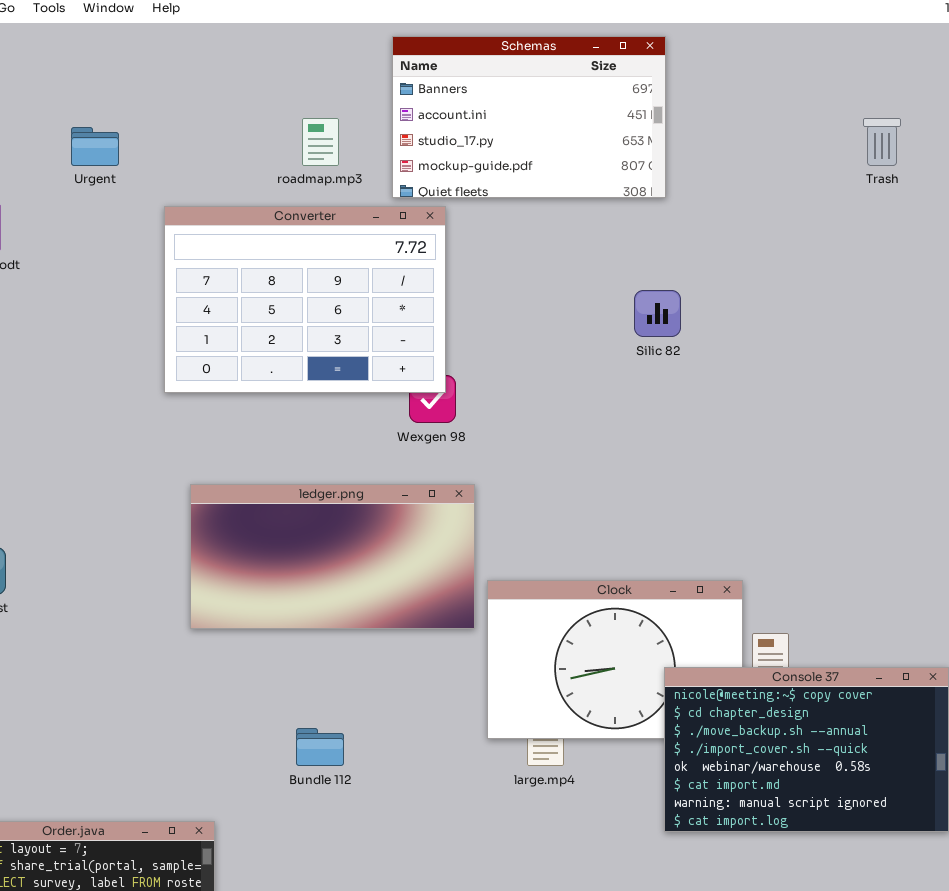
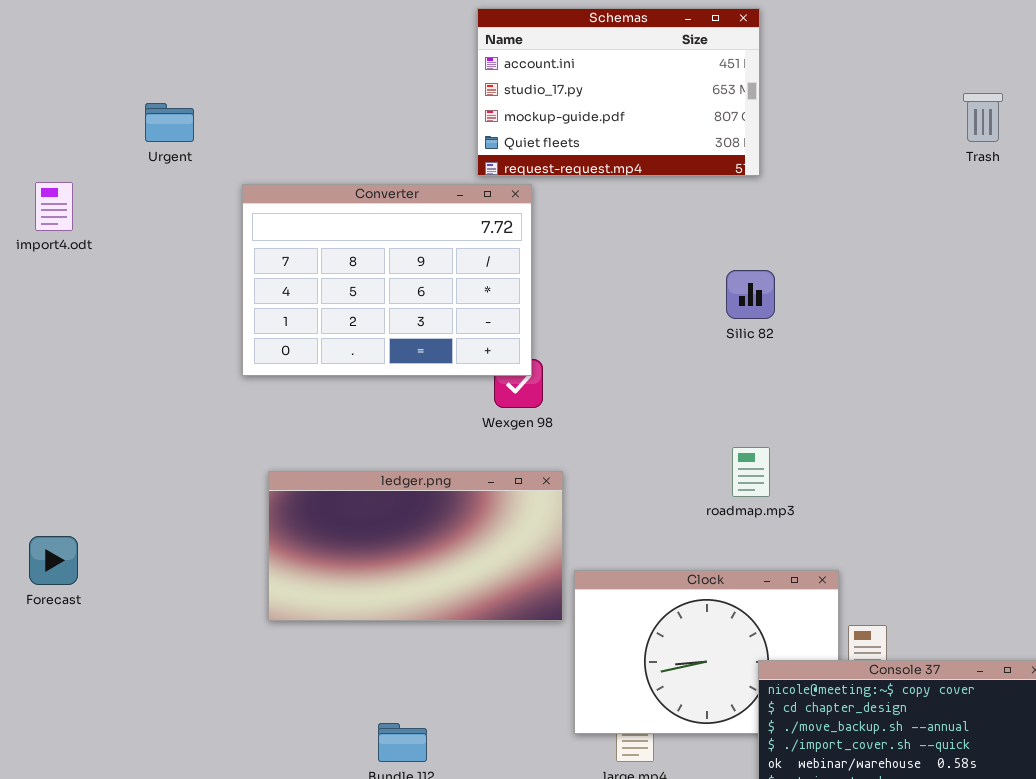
Schemas: [392,36,666,198] -> [477,8,760,176], scrolled down 1 row
roadmap.mp3: [302,118,339,166] -> [732,447,770,497], moved

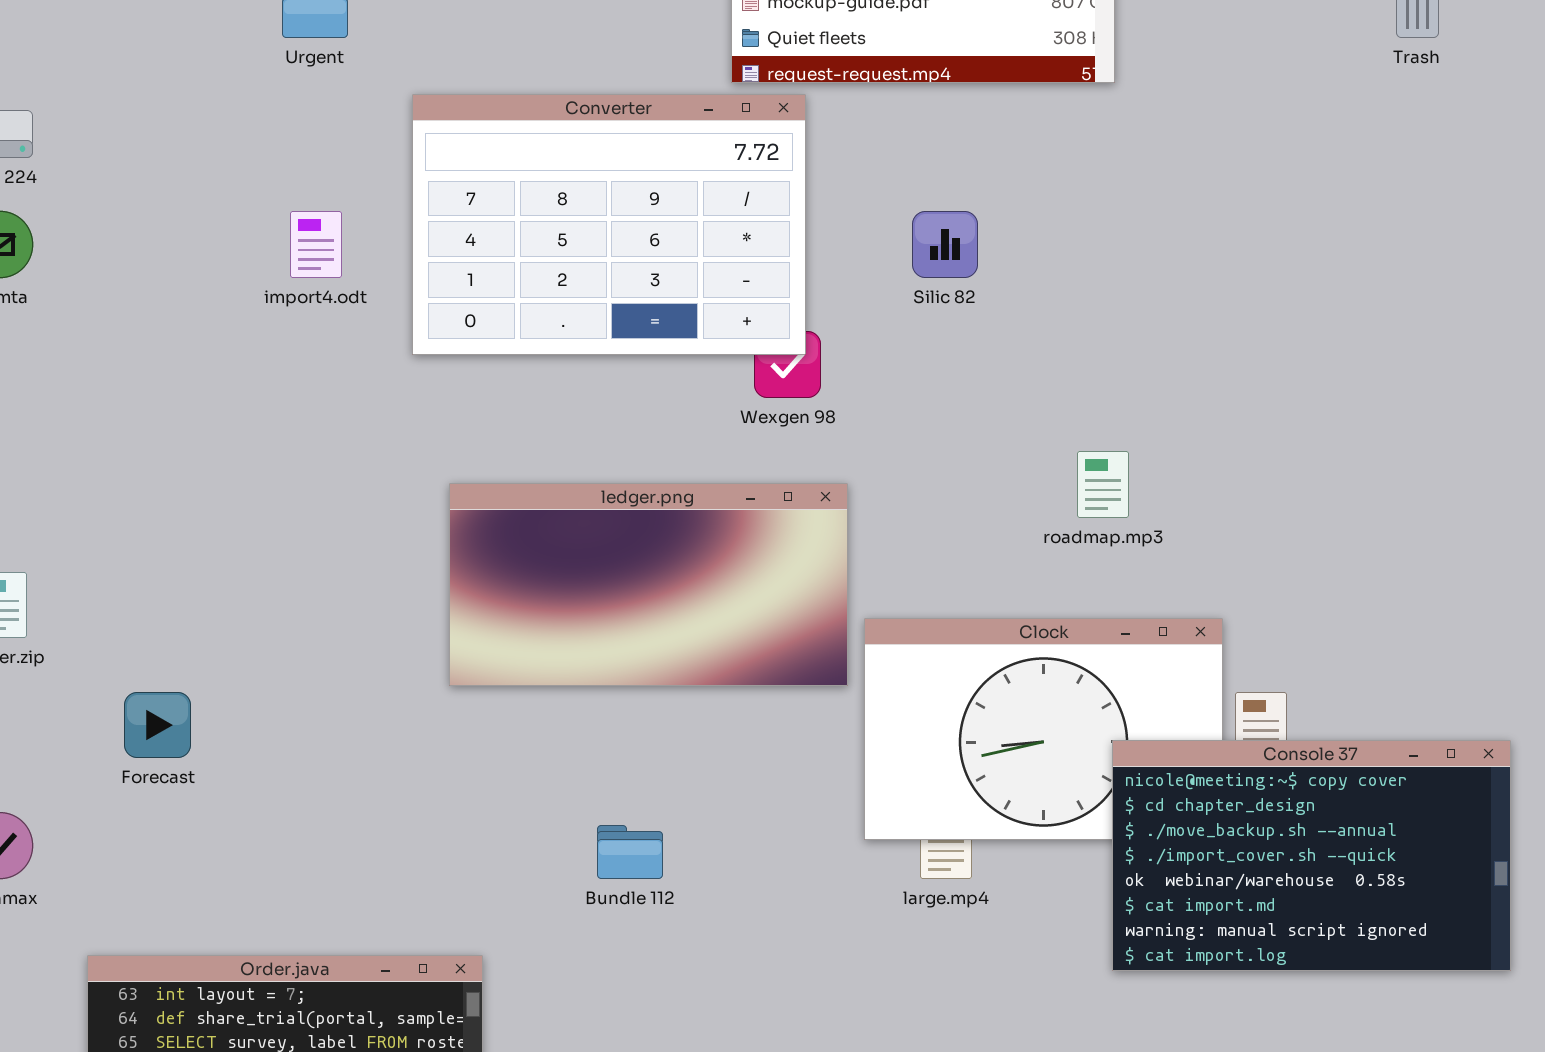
import4.odt: [35,182,73,231] -> [290,211,342,278], moved
Silic 82: [726,270,775,319] -> [912,211,978,278], moved
Forecast: [29,536,78,585] -> [124,692,191,758], moved

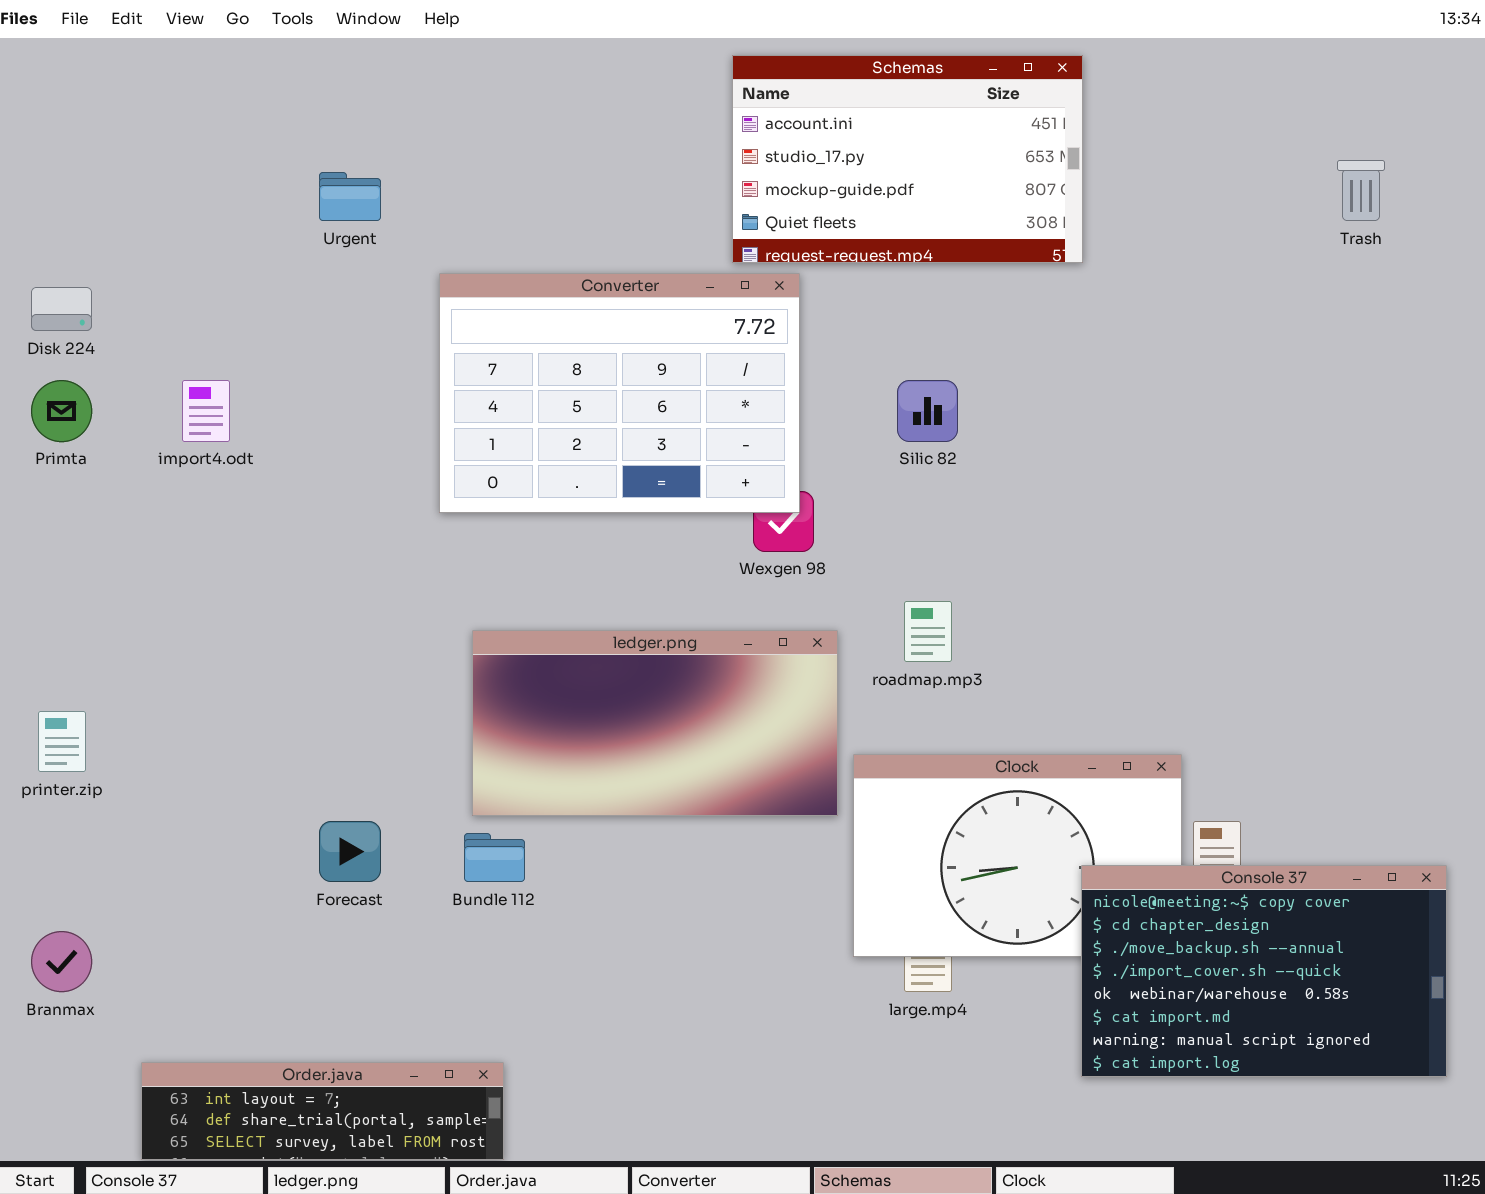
import4.odt: [290,211,342,278] -> [182,380,230,442], moved
roadmap.mp3: [1077,451,1129,518] -> [904,601,952,662], moved
Forecast: [124,692,191,758] -> [319,821,381,882], moved
Bundle 112: [597,825,663,879] -> [464,833,525,882], moved

